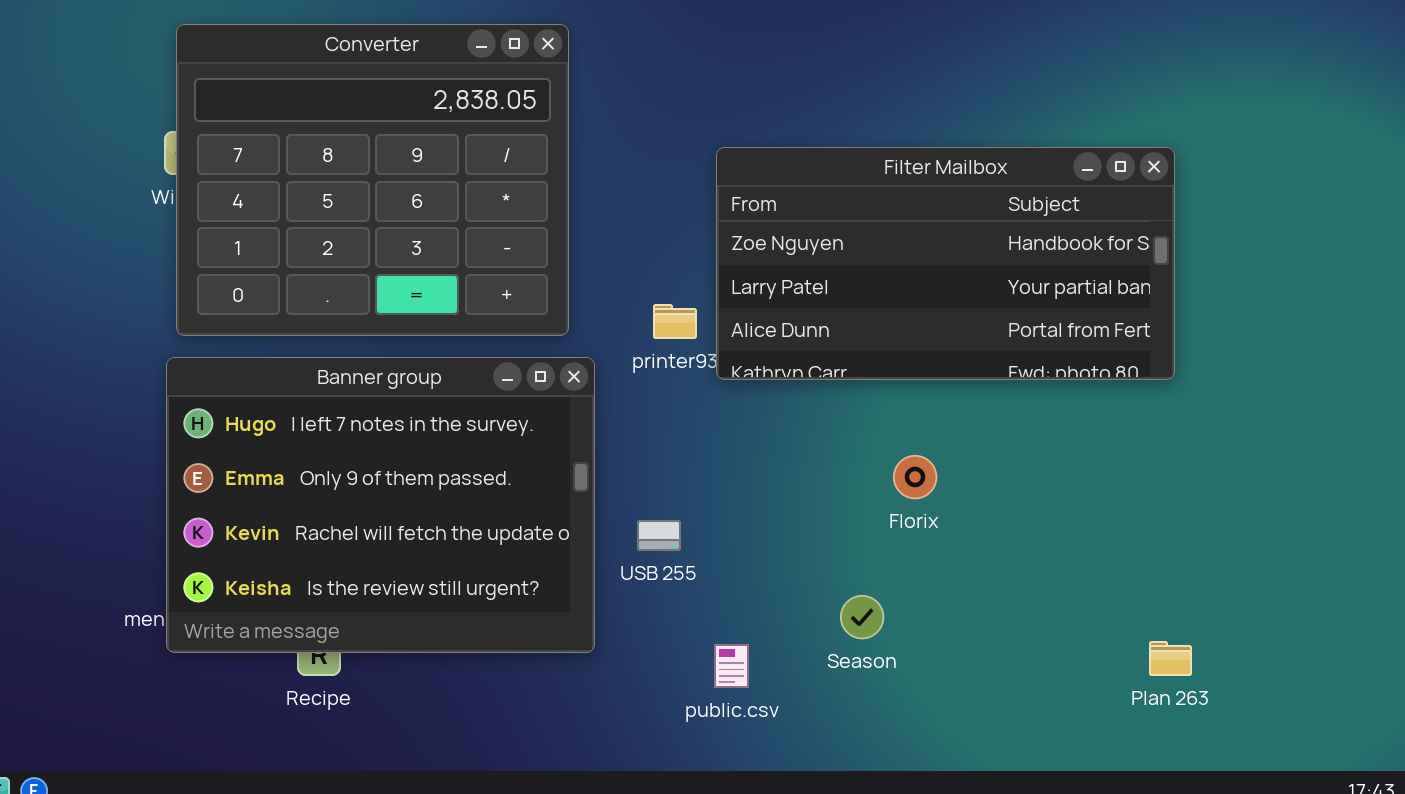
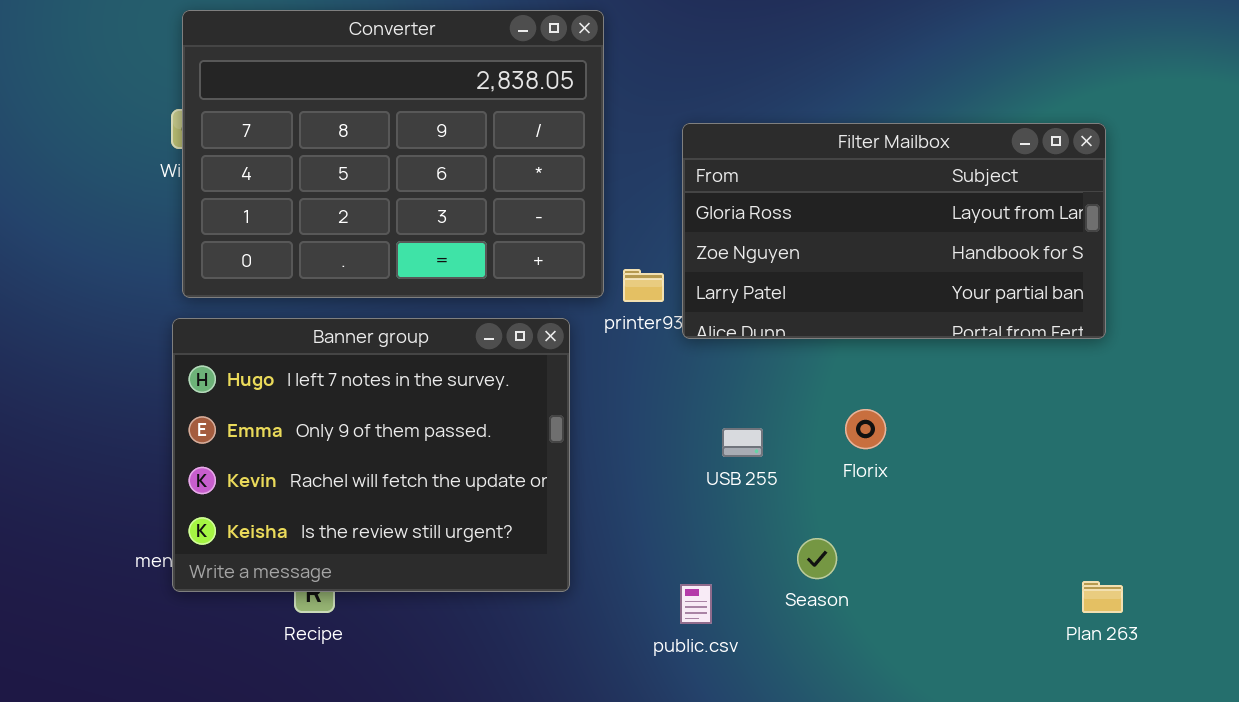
Converter: [176,24,569,336] -> [182,10,604,298], resized
Filter Mailbox: [716,147,1175,380] -> [682,123,1106,339], scrolled up 1 row
USB 255: [637,520,681,551] -> [722,428,763,457], moved

